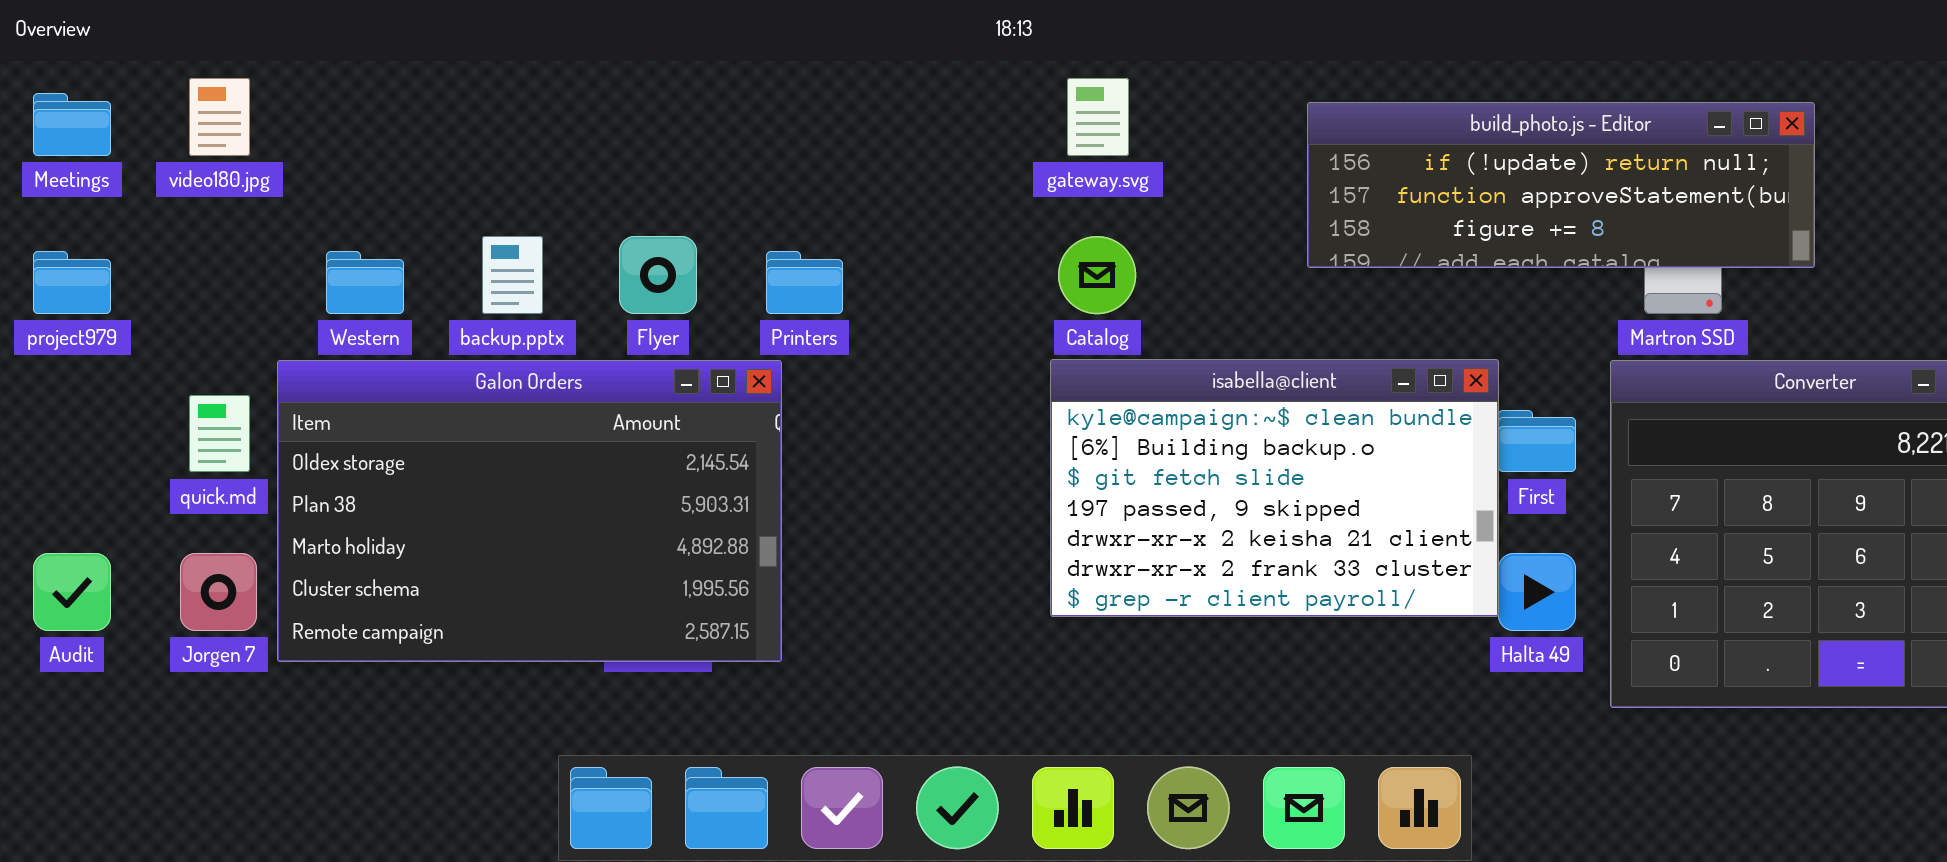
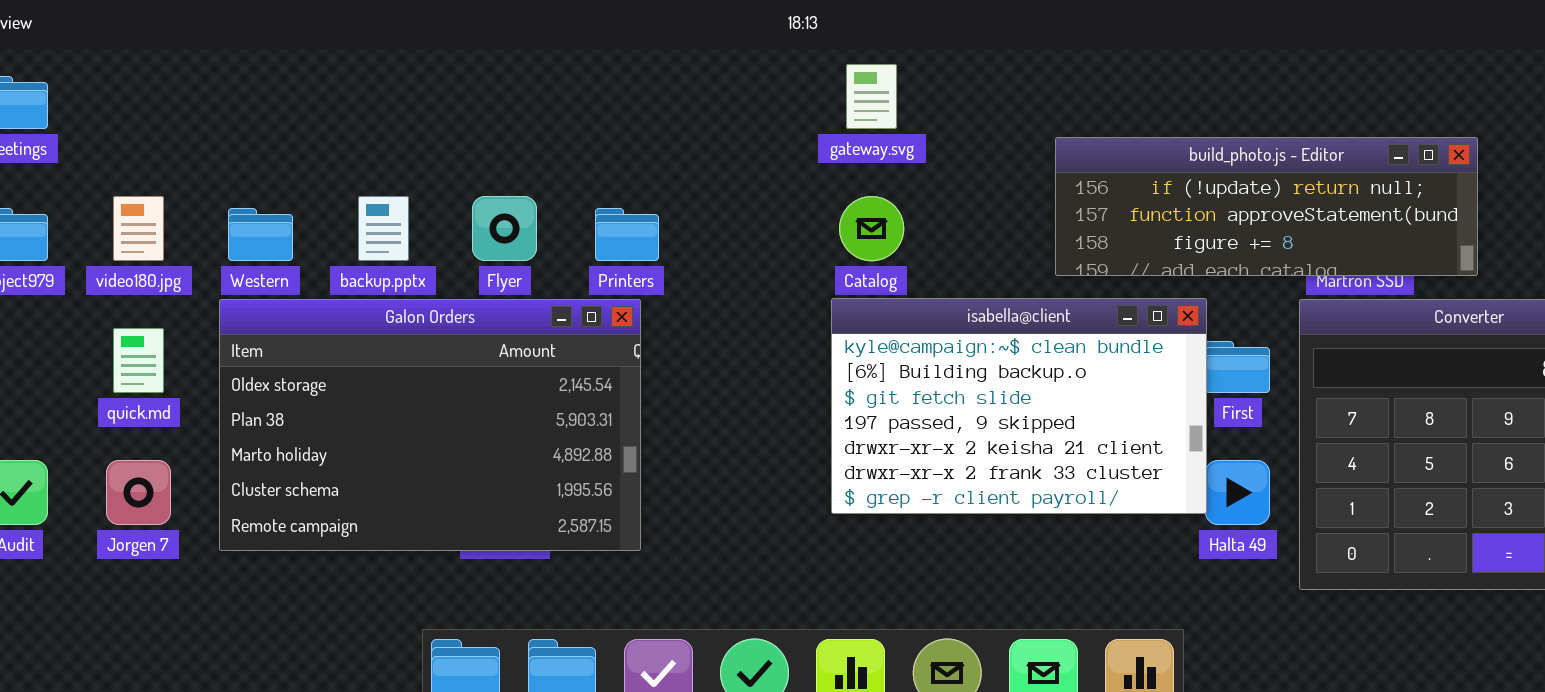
video180.jpg: [189,78,250,156] -> [113,196,164,261], moved
build_photo.js - Editor: [1307,102,1815,268] -> [1055,137,1478,276], moved
Galon Orders: [277,360,782,662] -> [219,299,641,551], moved

